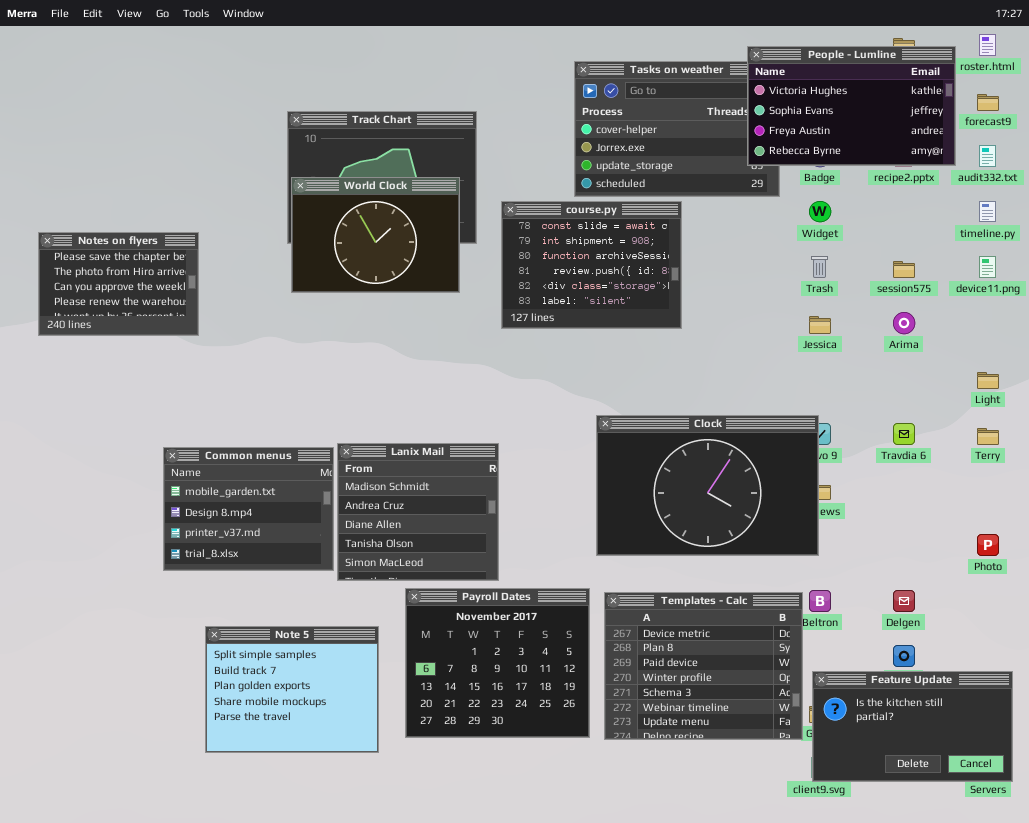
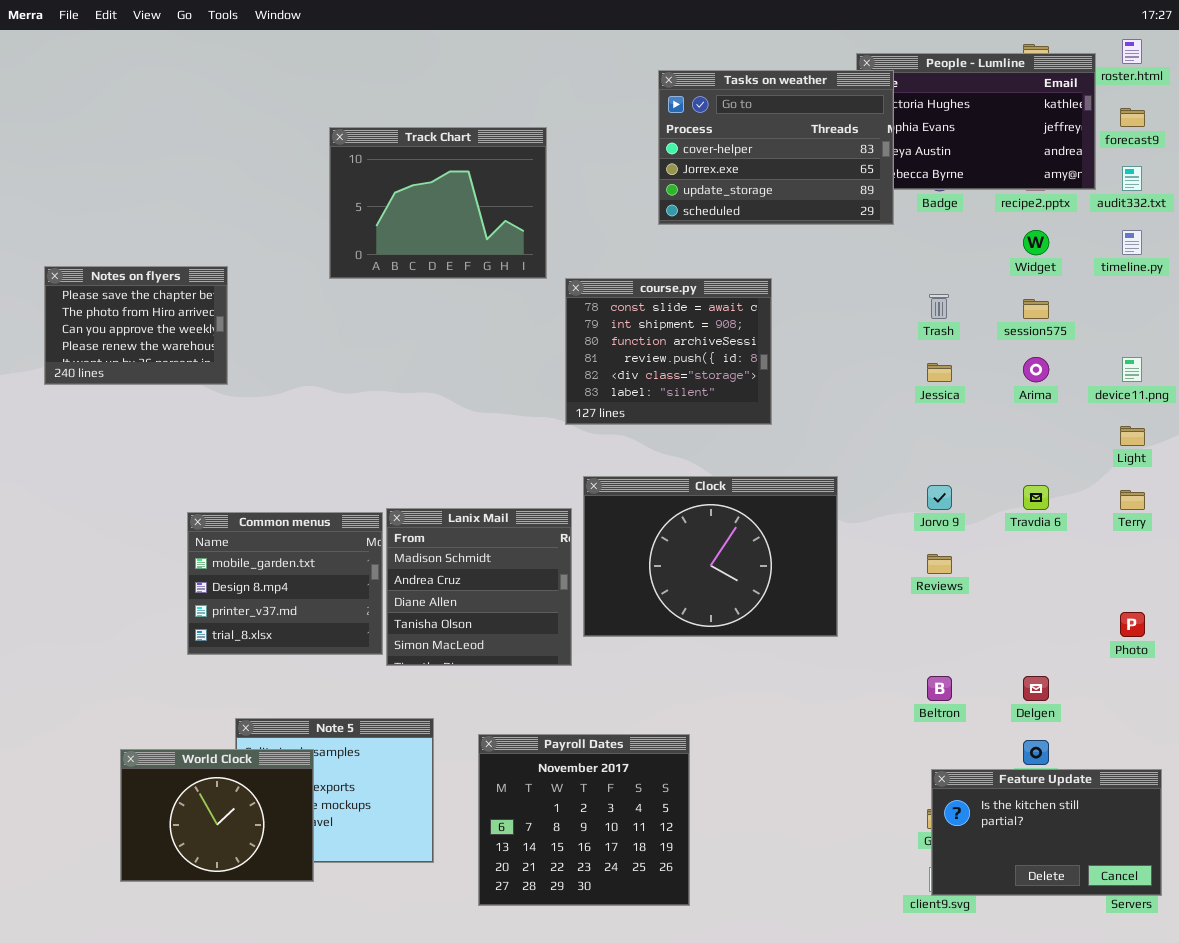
Tasks on weather: [574,61,780,197] -> [658,70,894,225], raised
World Clock: [291,177,460,293] -> [120,749,314,882], moved
course.py: [501,201,682,329] -> [565,278,772,425], moved
Widget: [809,201,831,222] -> [1023,230,1049,255], moved
device11.png: [979,256,996,278] -> [1122,357,1142,382], moved
Clock: [596,415,819,556] -> [583,476,838,637], moved
Payroll Dates: [405,588,590,738] -> [478,734,690,906], moved
Templates - Calc: [604,592,803,740] -> none, closed

